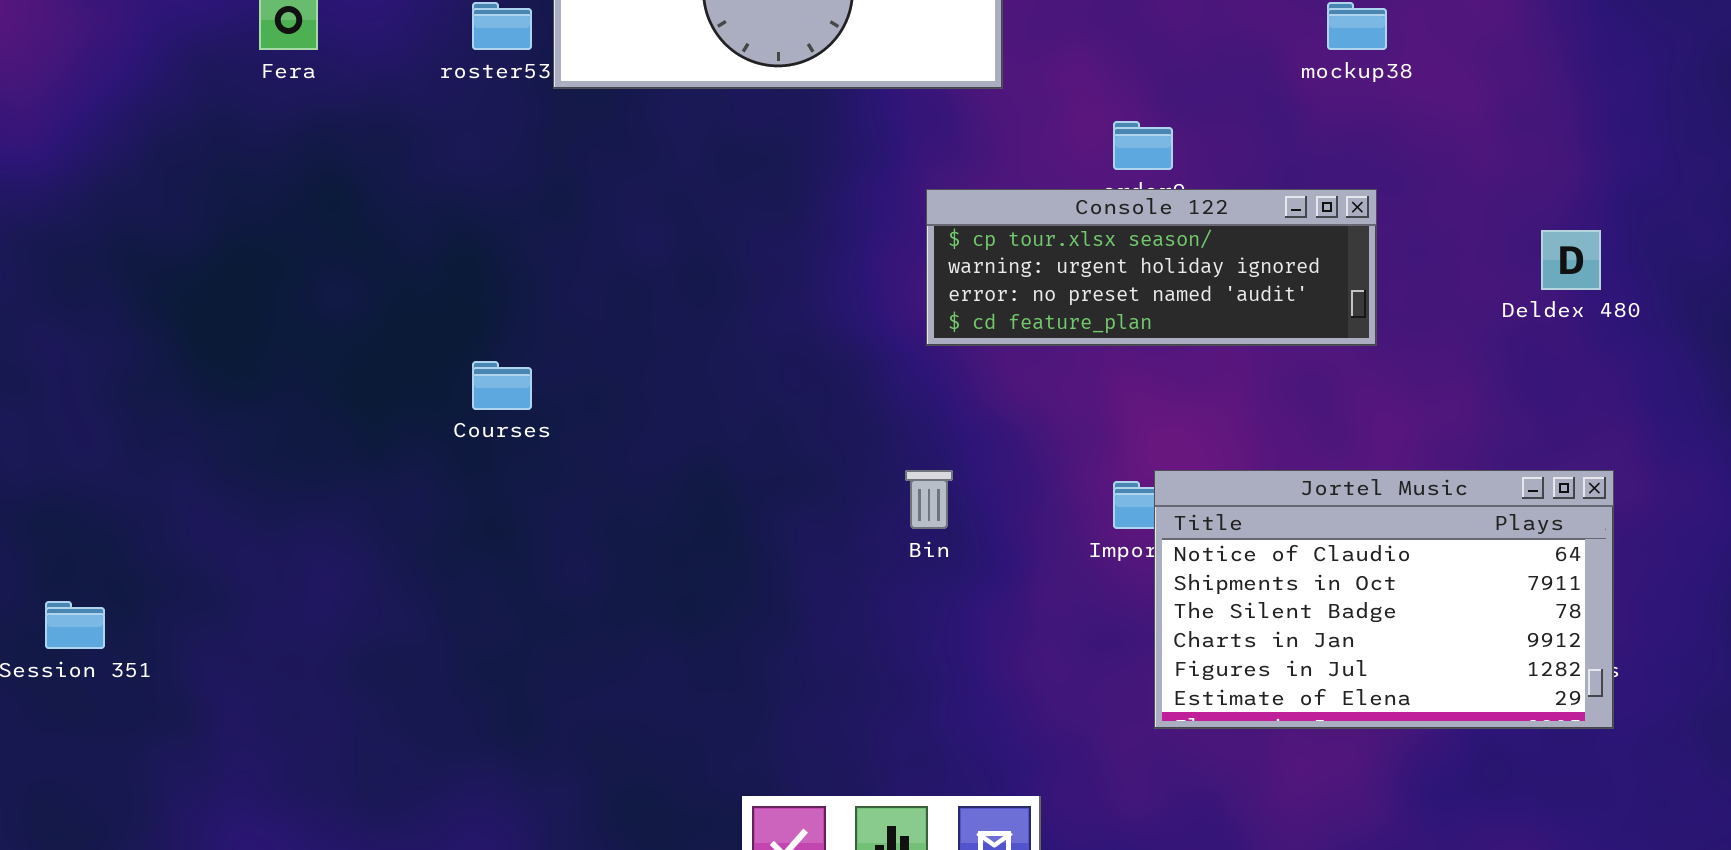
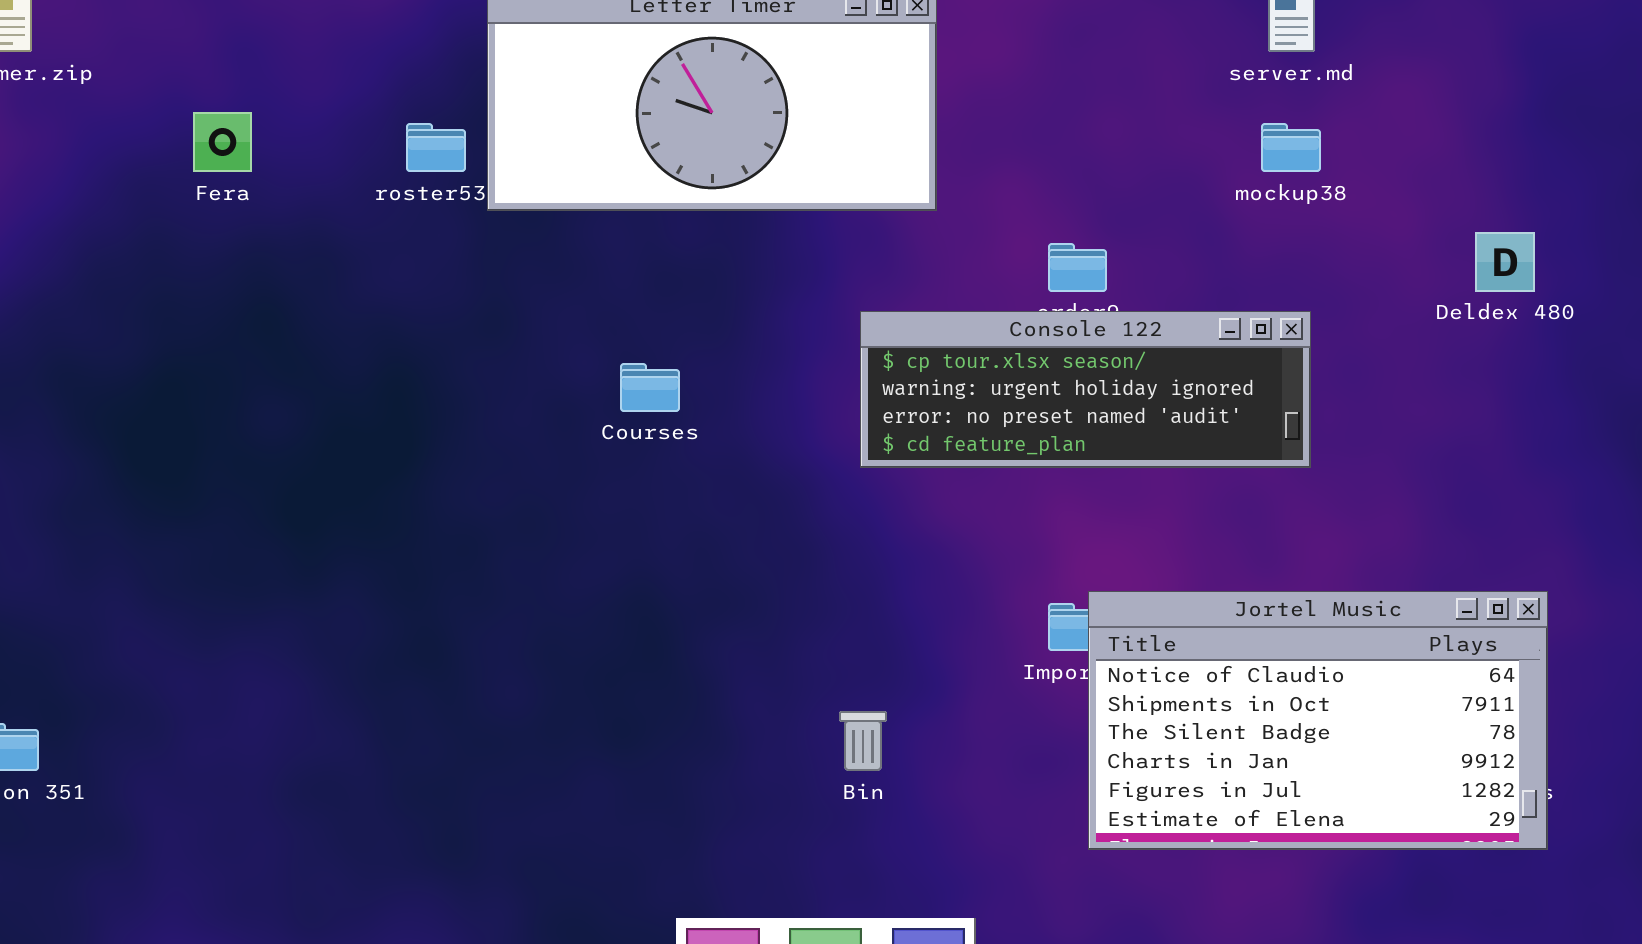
Deldex 480: [1541,230,1601,290] -> [1475,232,1535,292], moved
Courses: [472,361,532,410] -> [620,363,680,412], moved
Bin: [905,470,953,529] -> [839,711,887,771], moved

